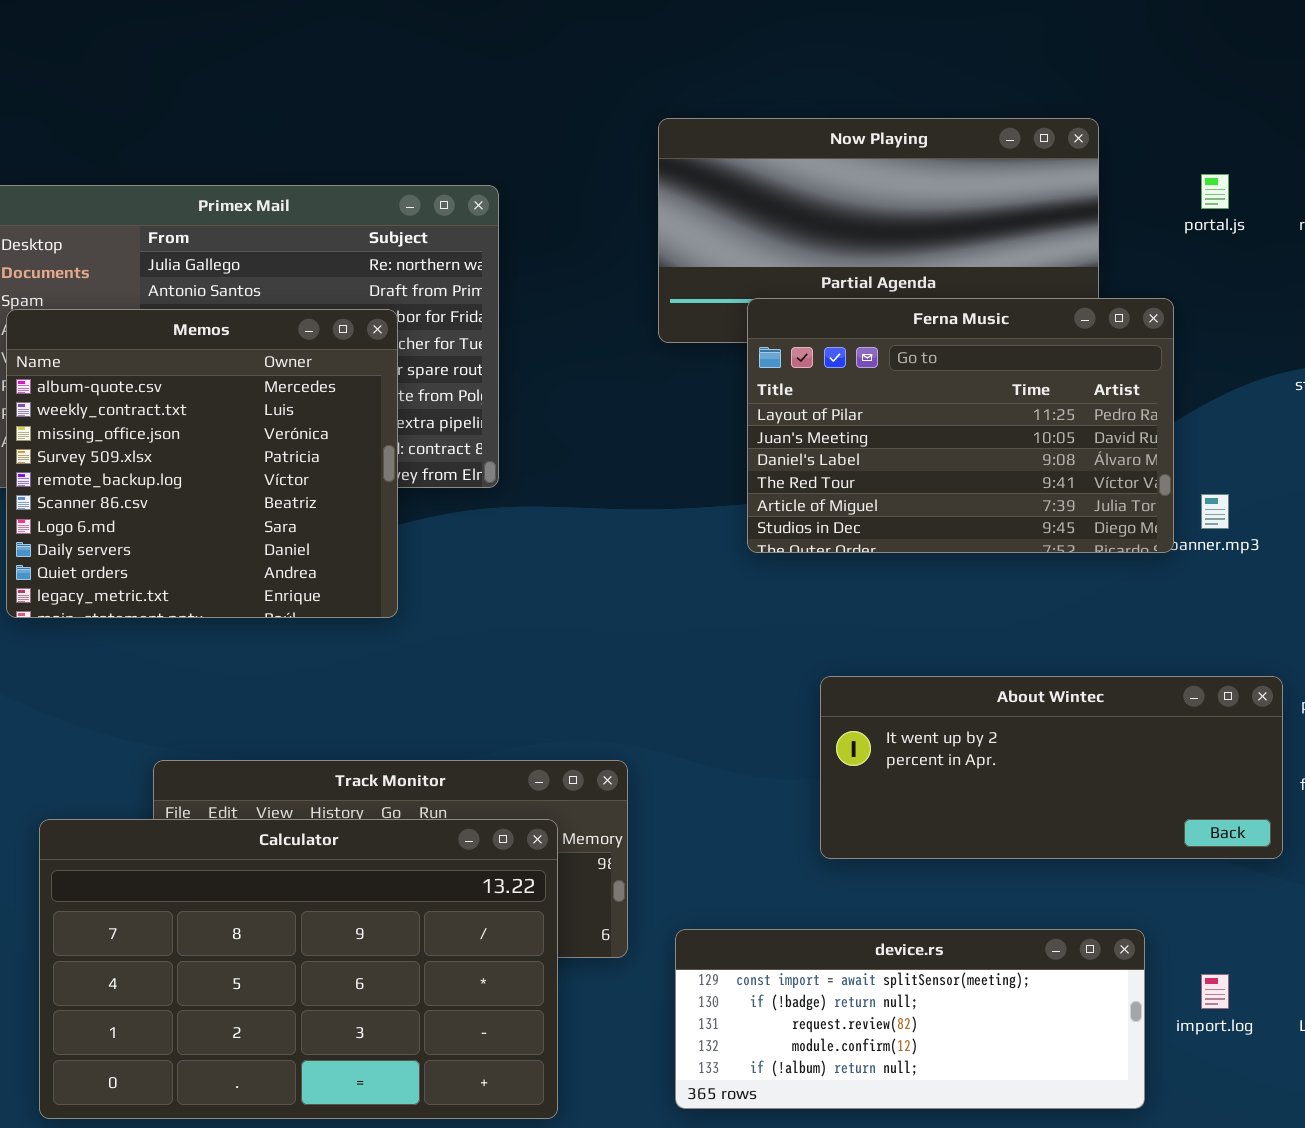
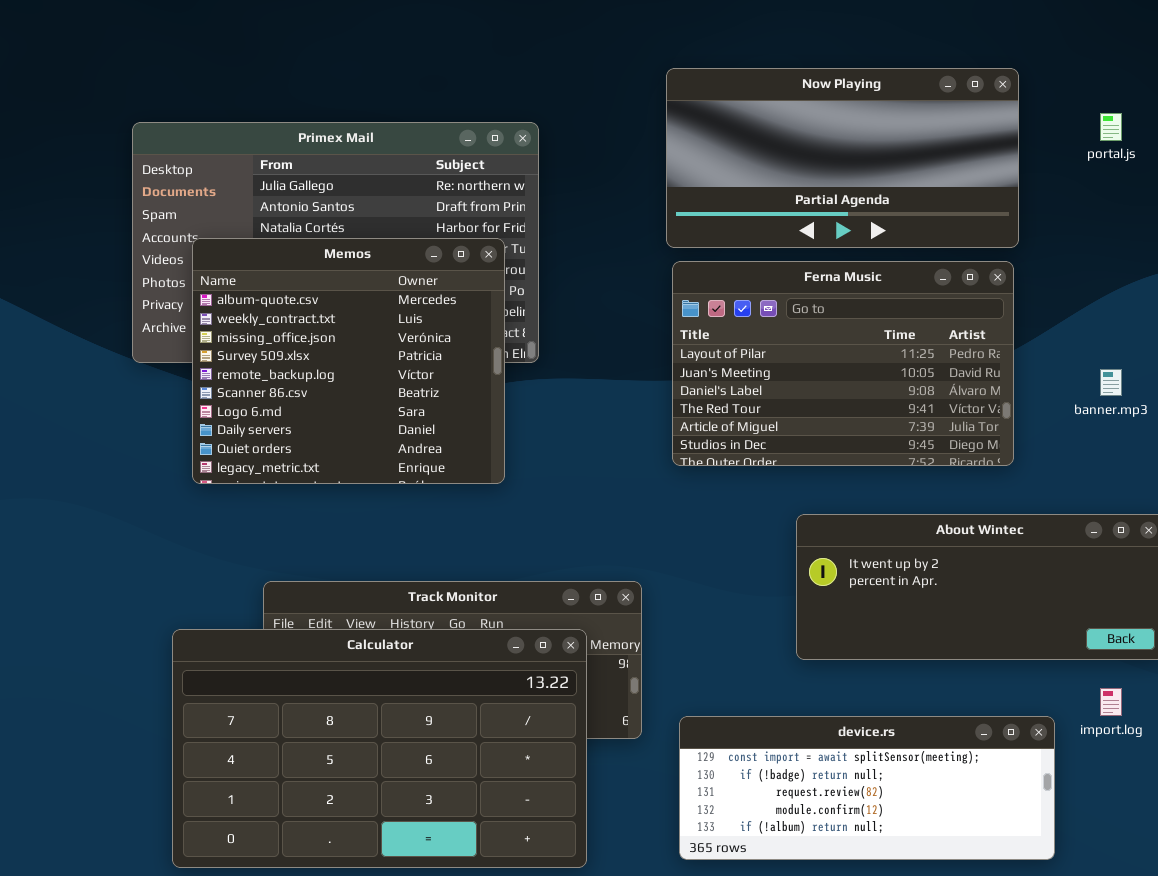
Ferna Music: [747,298,1174,553] -> [672,261,1014,466], moved
Memos: [6,309,398,618] -> [192,238,505,484], moved
import.log: [1201,974,1229,1009] -> [1100,688,1122,716], moved

